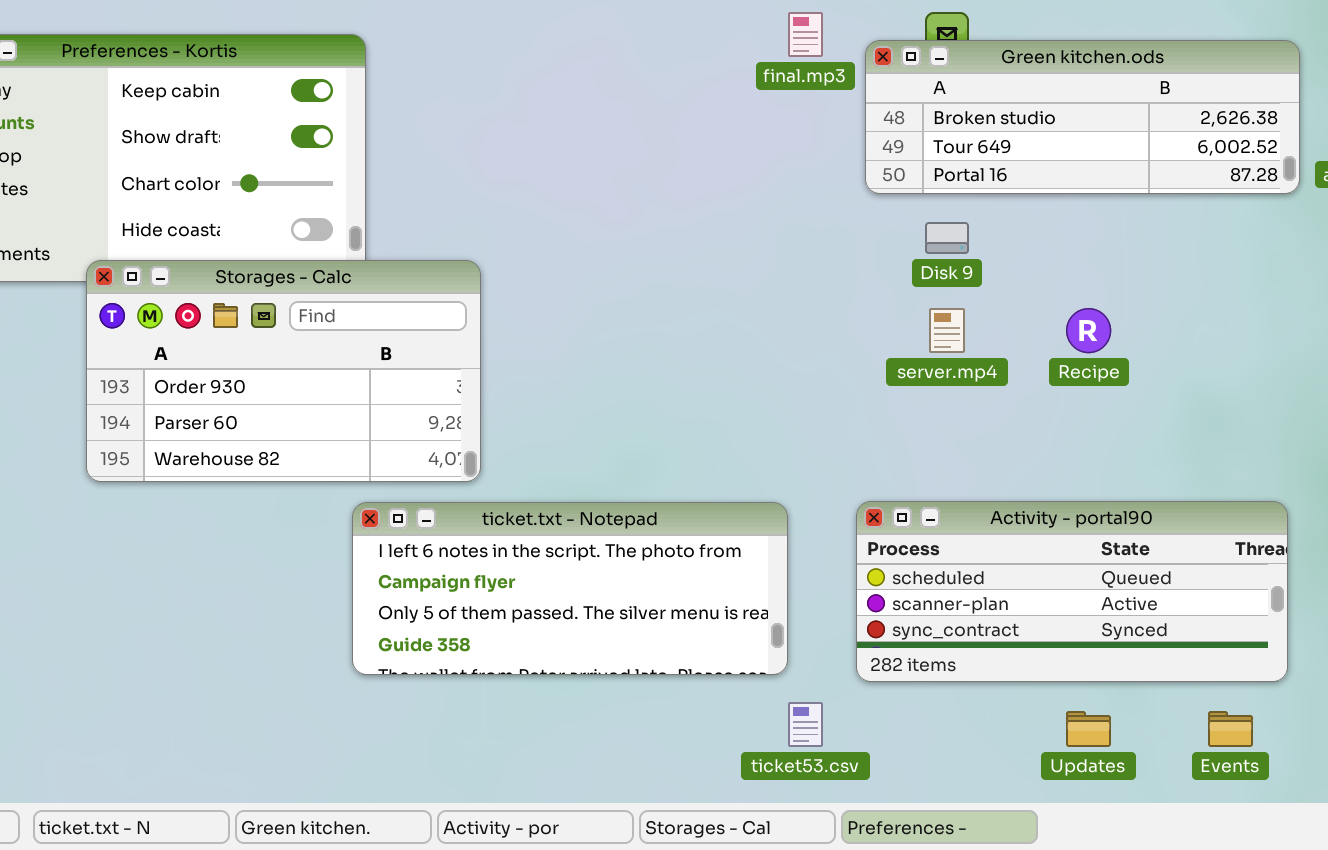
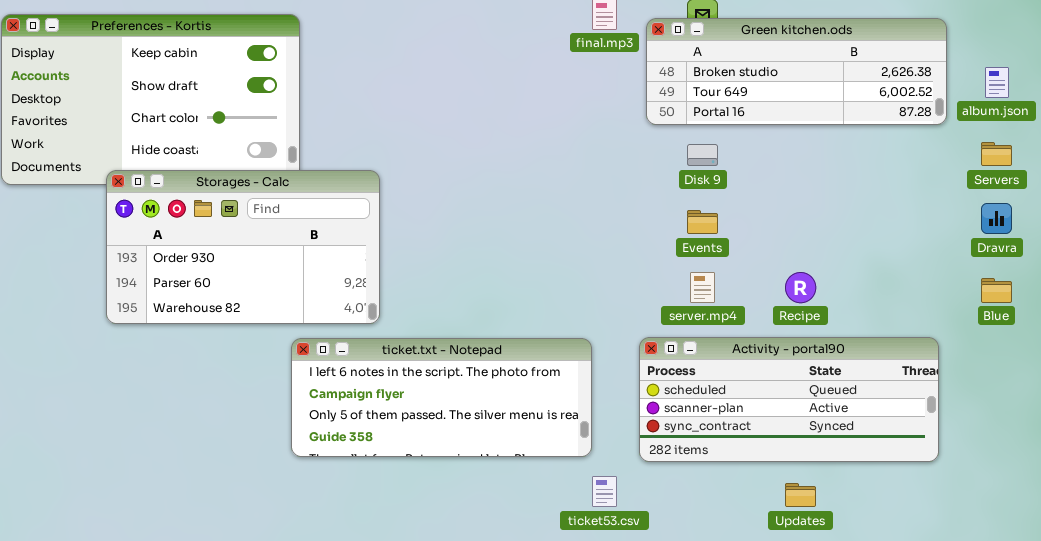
server.mp4: [929,308,965,353] -> [690,272,715,303], moved
Recipe: [1066,308,1111,353] -> [785,272,816,303], moved
Events: [1208,711,1253,747] -> [687,210,718,234], moved

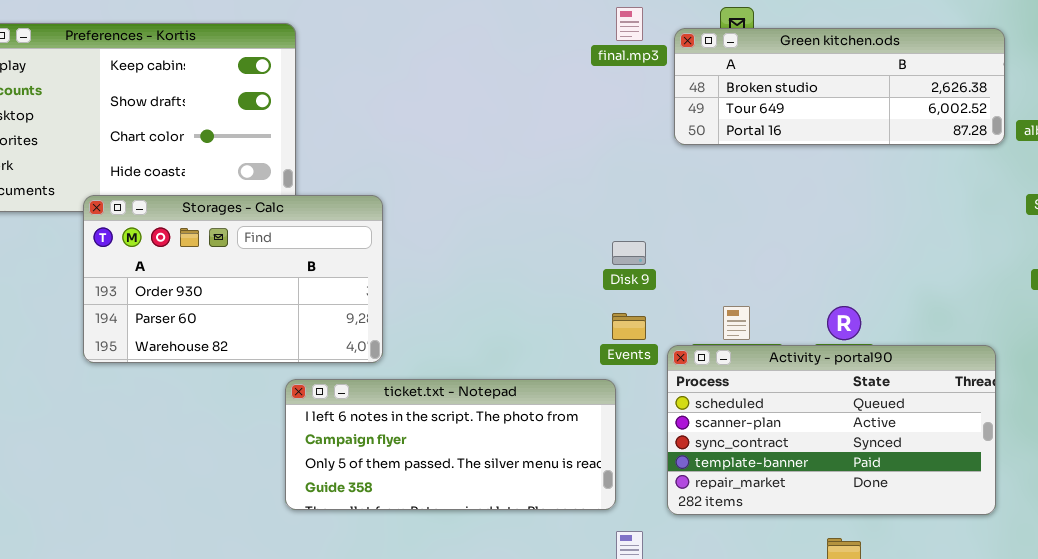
Disk 9: [687,144,718,166] -> [612,241,646,265], moved
Events: [687,210,718,234] -> [612,313,646,340], moved
Activity - portal90: [639,337,939,462] -> [667,345,996,515], resized

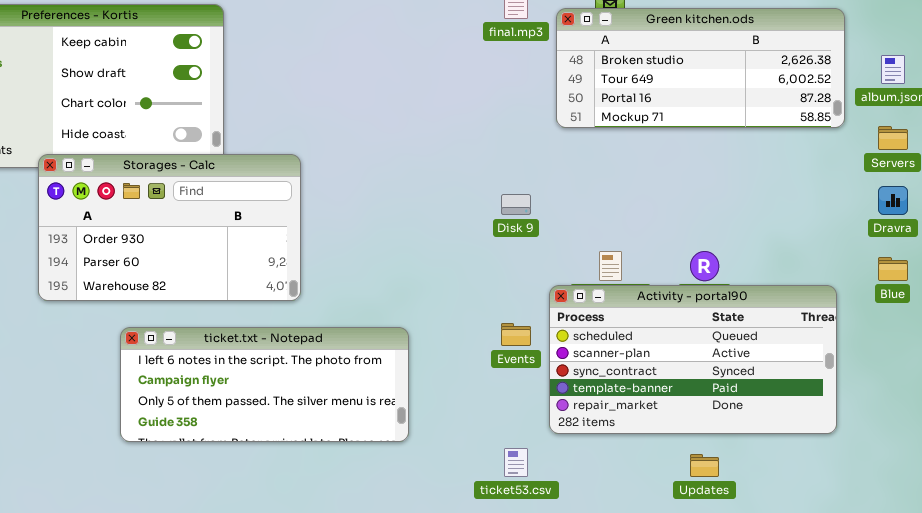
Green kitchen.ods: [674,28,1005,145] -> [556,8,845,128], resized
Events: [612,313,646,340] -> [501,323,531,346], moved
ticket.txt - Notepad: [285,379,616,510] -> [120,327,409,442], moved

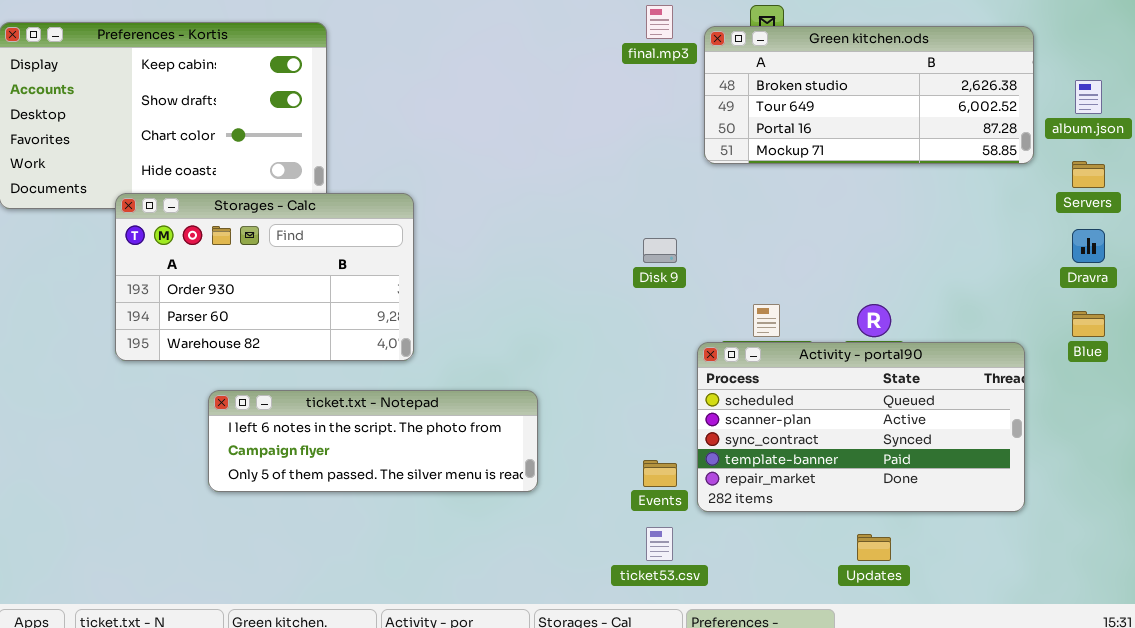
Events: [501,323,531,346] -> [643,460,677,487], moved
ticket.txt - Notepad: [120,327,409,442] -> [208,390,538,492], resized

